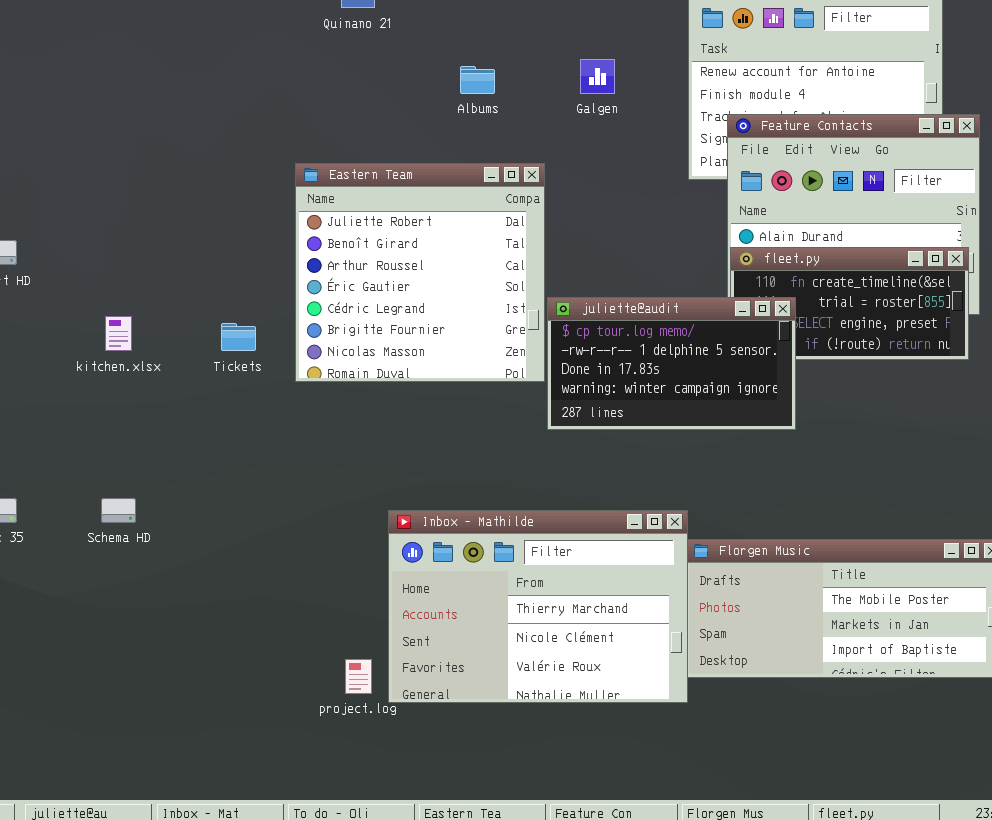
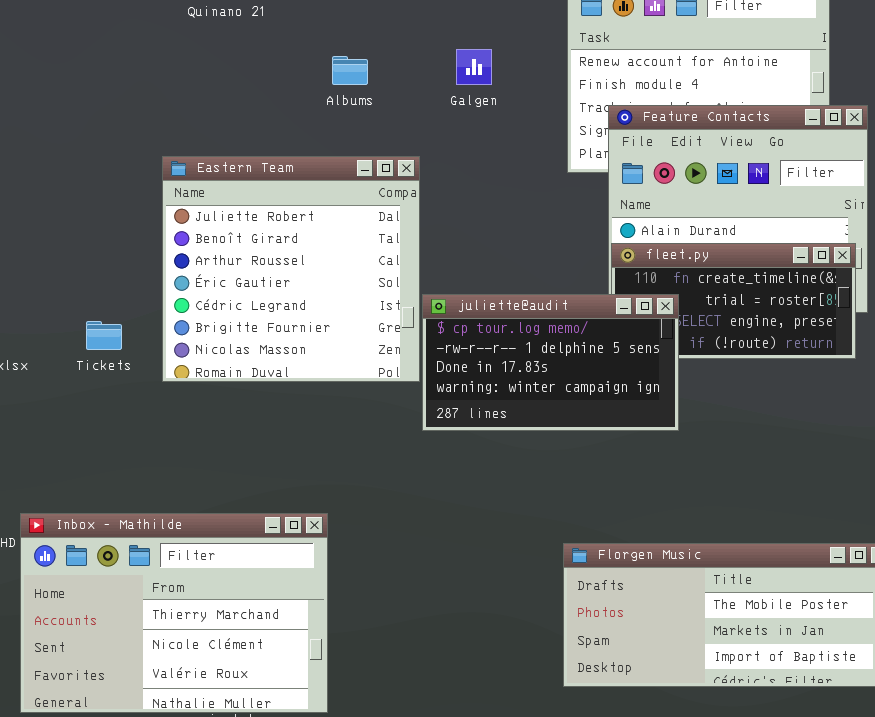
Inbox - Mathilde: [388,510,688,703] -> [20,513,328,713], moved

